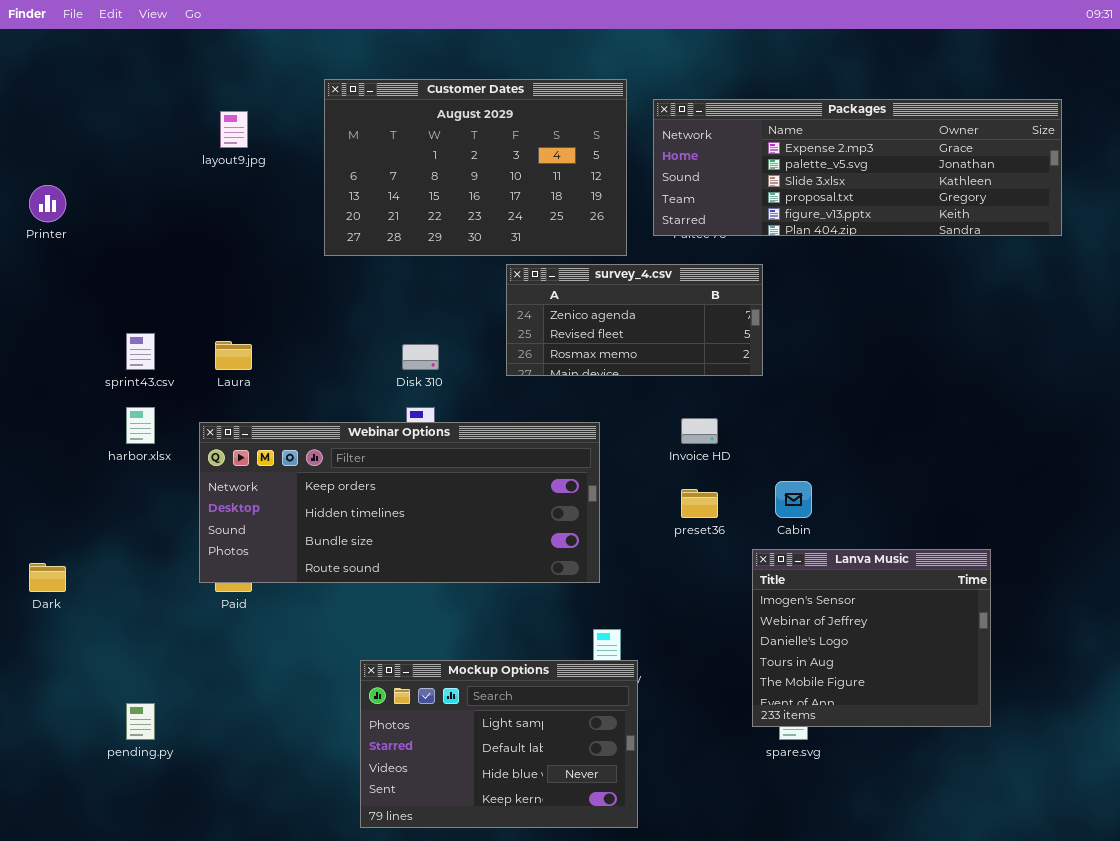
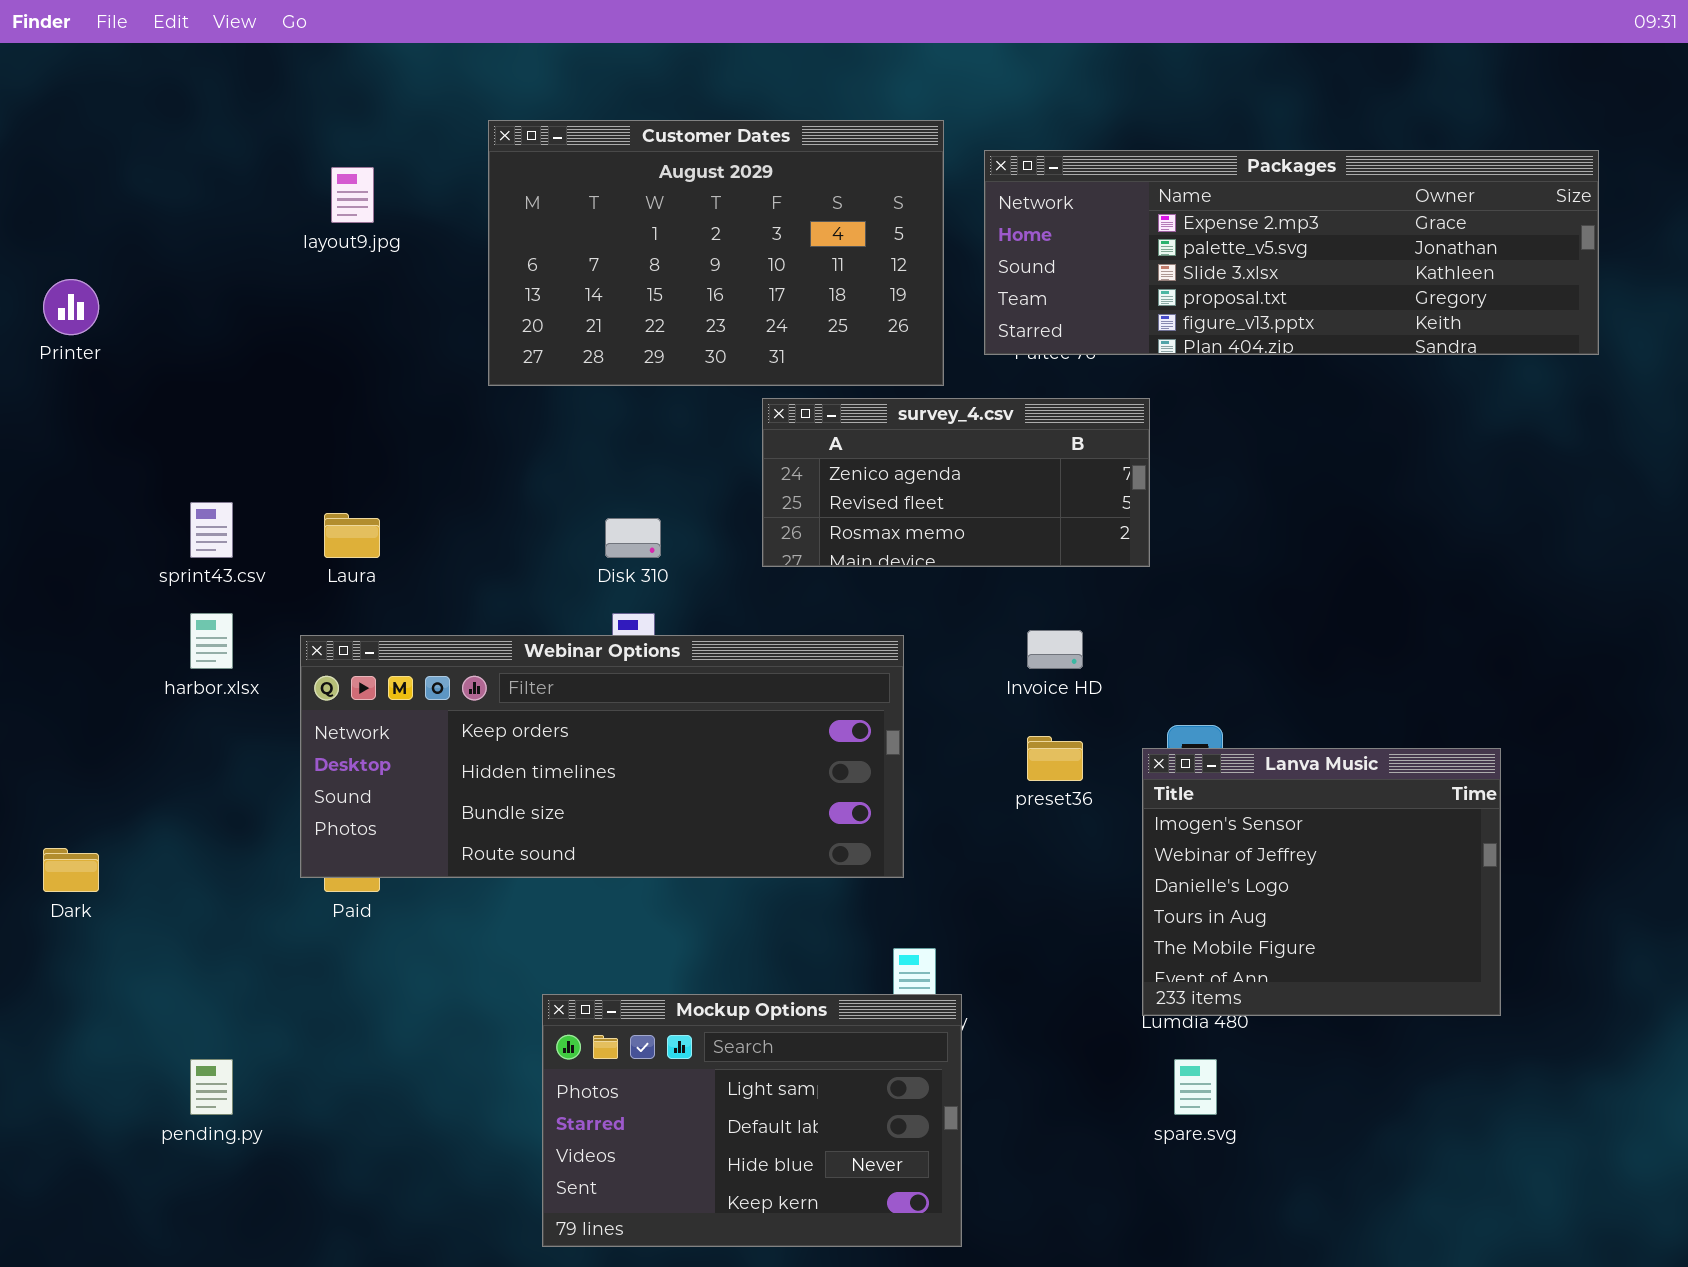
Lanva Music: [752,549,991,727] -> [1142,748,1501,1016], moved

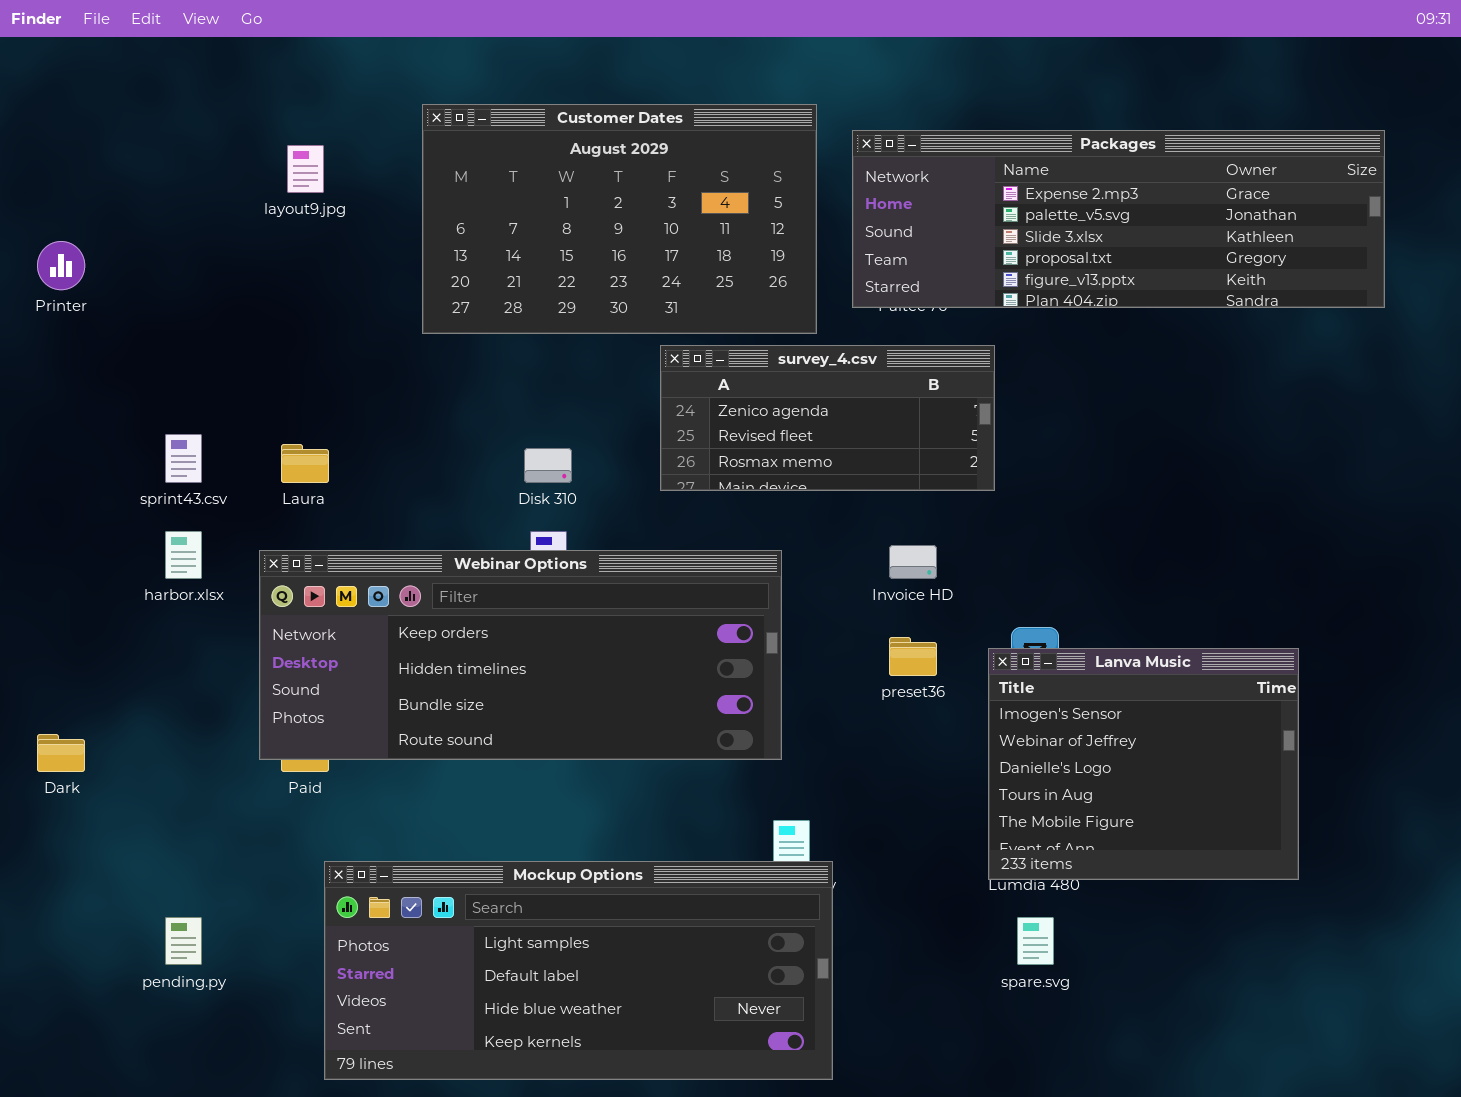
Mockup Options: [542,994,962,1247] -> [324,861,833,1080], resized

